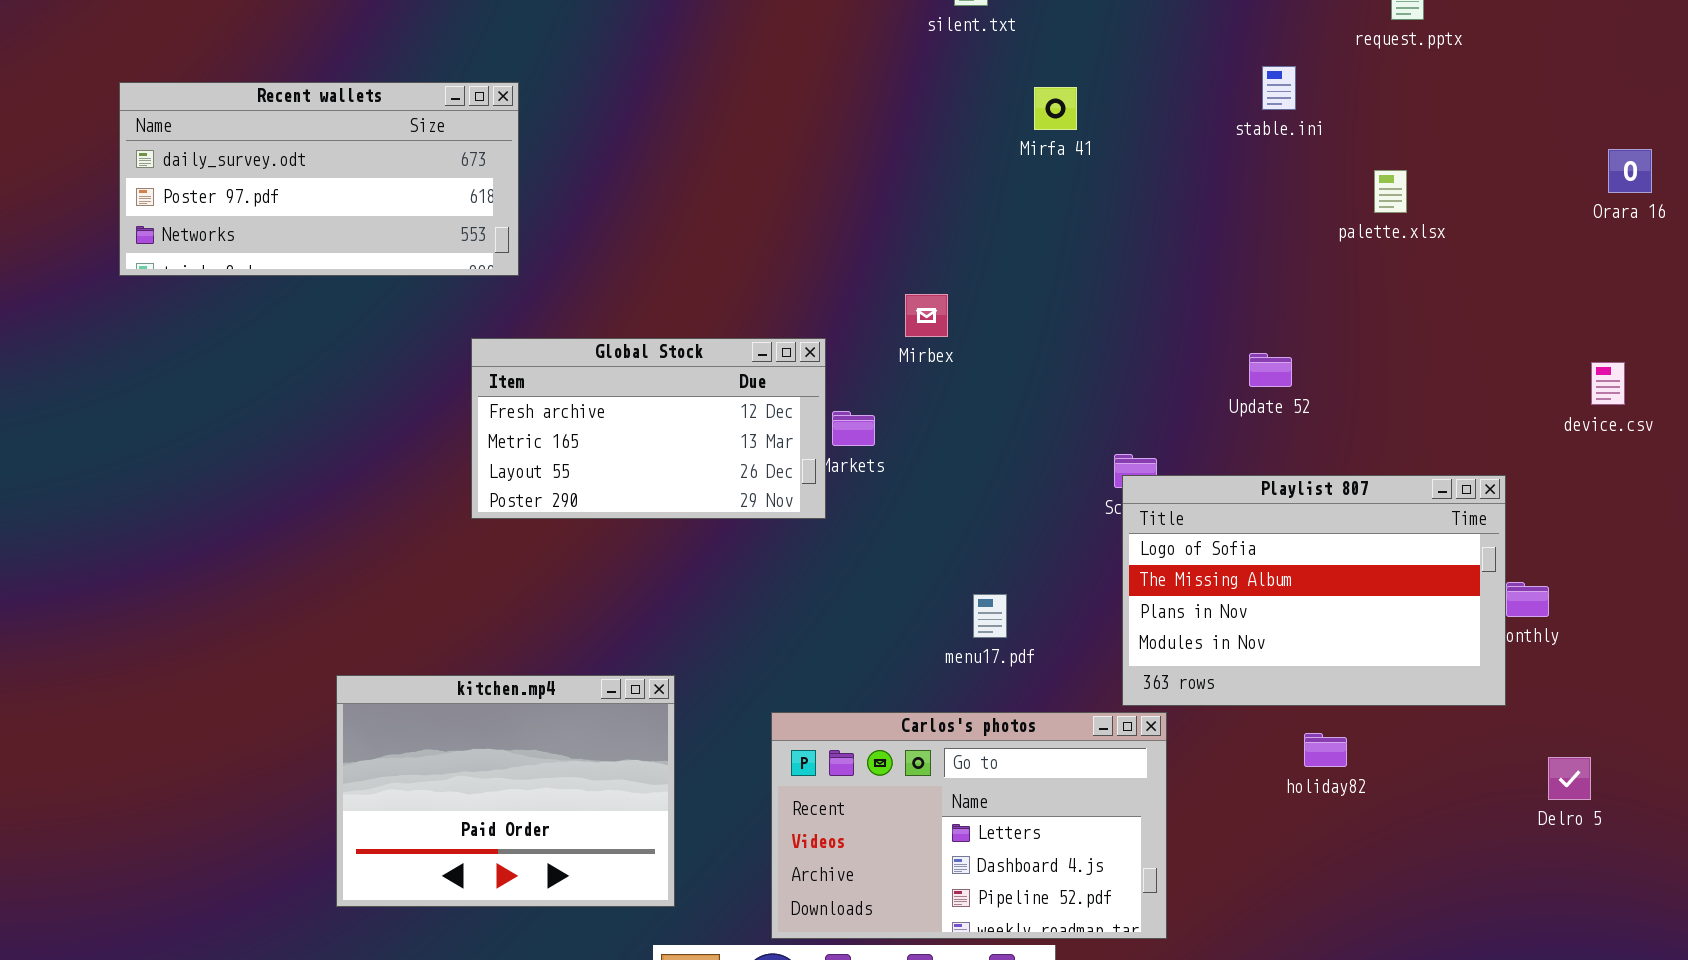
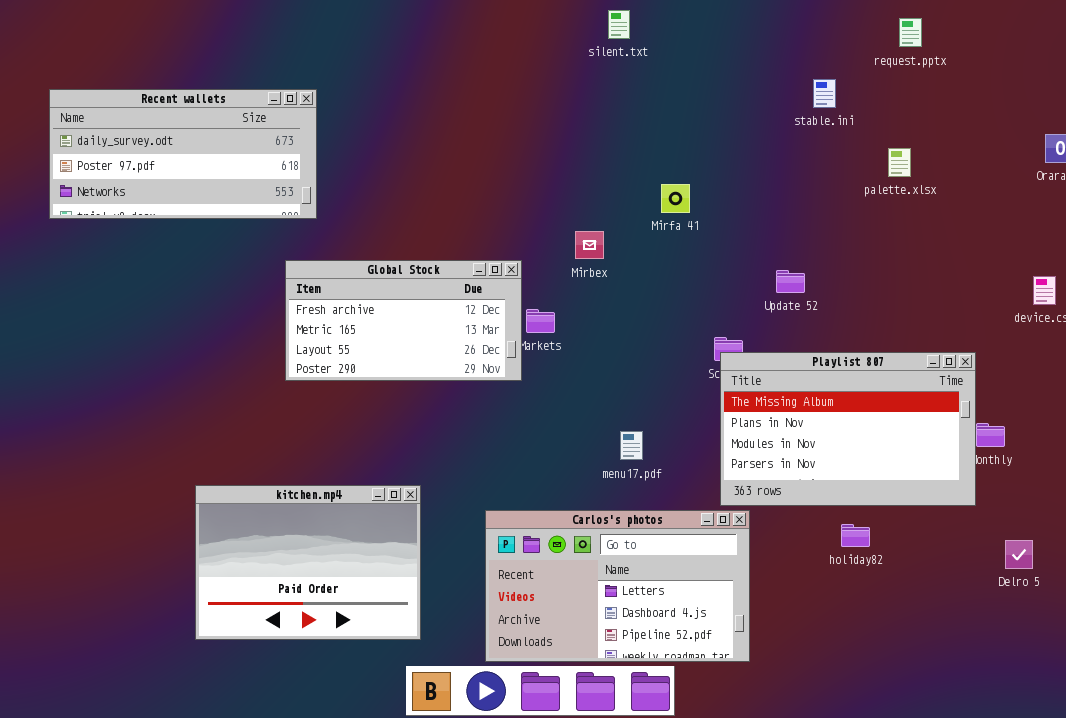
Mirfa 41: [1034,87,1077,130] -> [661,184,690,213], moved
Update 52: [1249,353,1292,387] -> [776,270,805,293], moved
Playlist 807: [1122,475,1506,706] -> [720,352,976,506], scrolled down 1 row

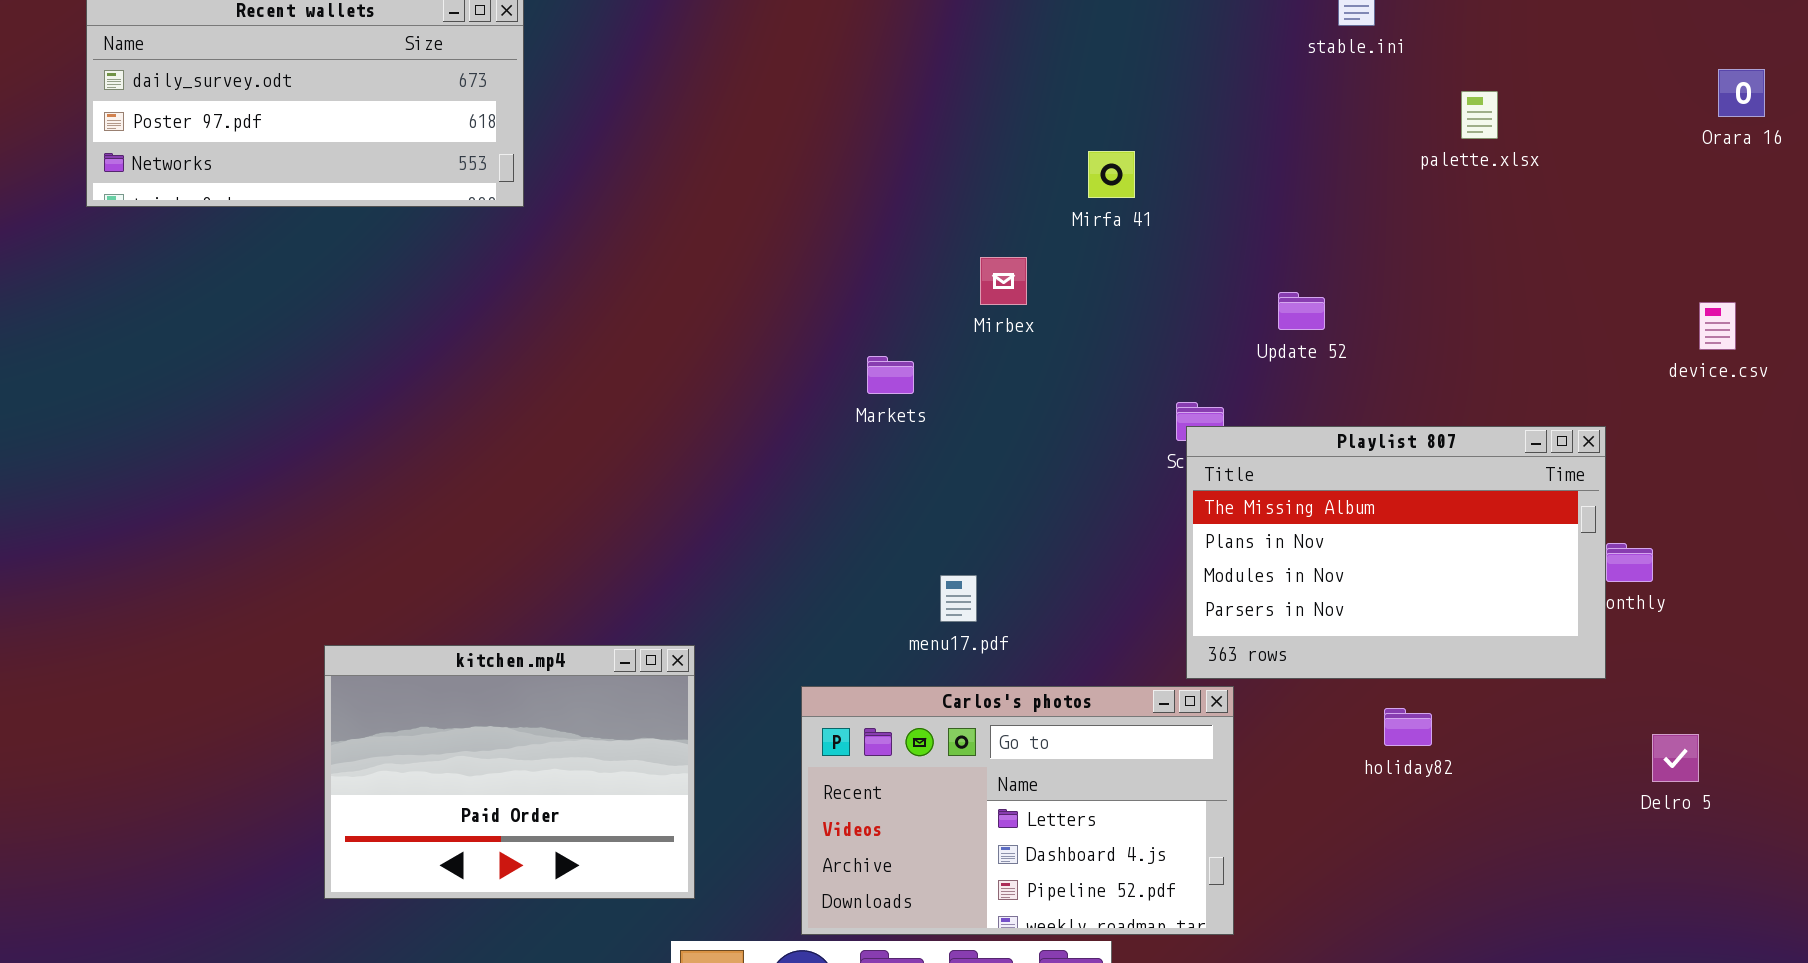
Mirbex: [575,231,604,259] -> [980,257,1027,305], moved
Global Stock: [285,260,522,381] -> none, closed
menu17.pdf: [620,431,643,460] -> [940,575,977,622], moved

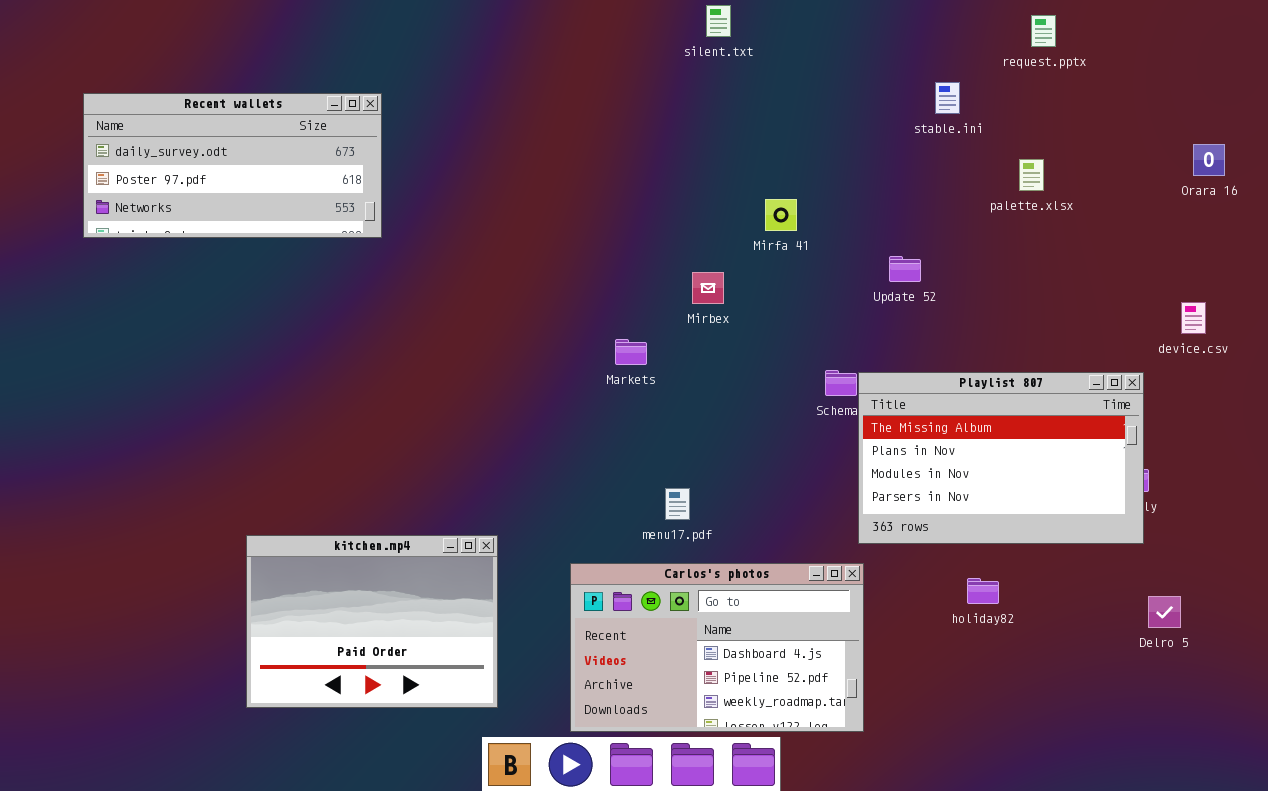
Update 52: [1278,292,1325,330] -> [889,256,921,282], moved
Playlist 807: [1186,426,1606,679] -> [858,372,1144,544], moved
Carlos's photos: [801,686,1234,935] -> [570,563,864,732], scrolled down 1 row

